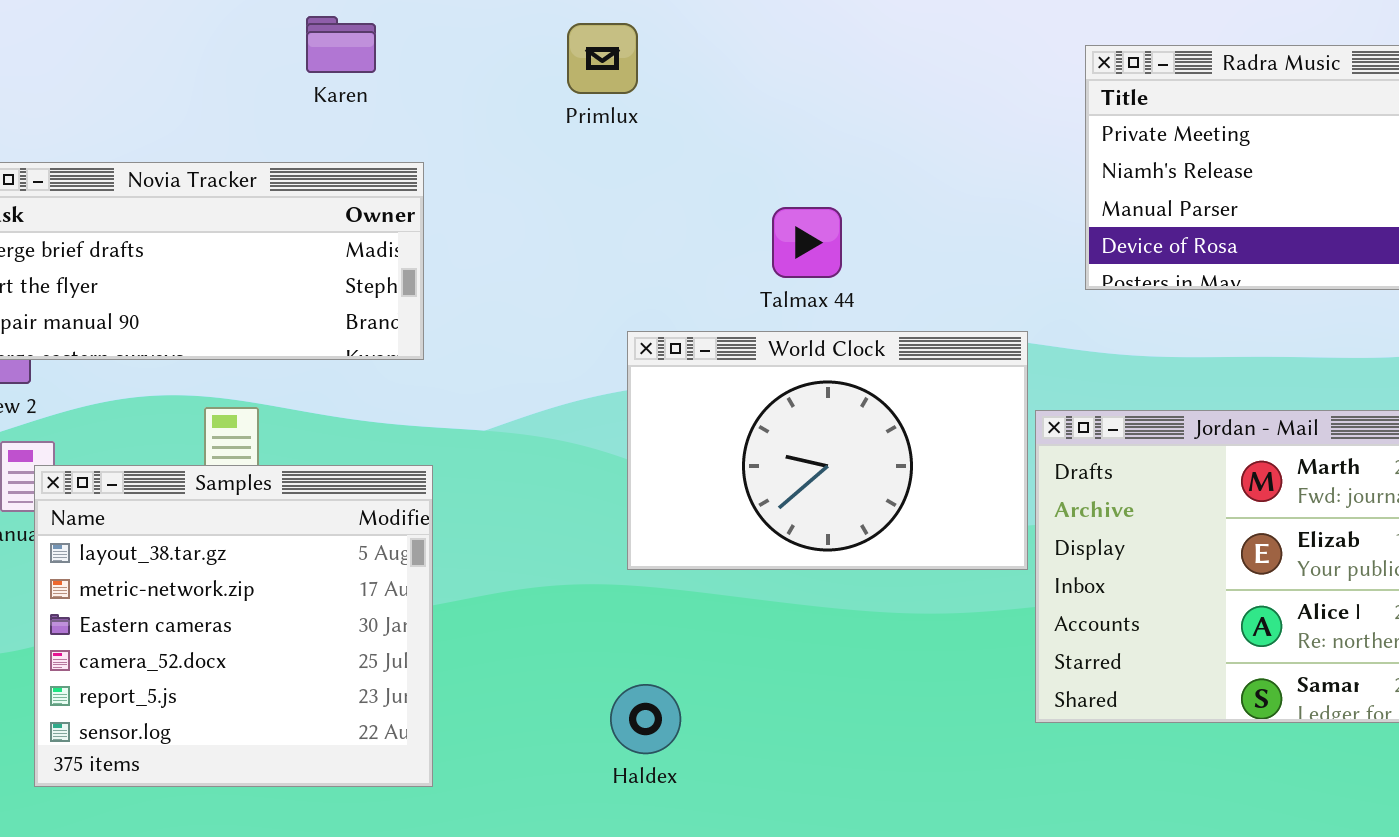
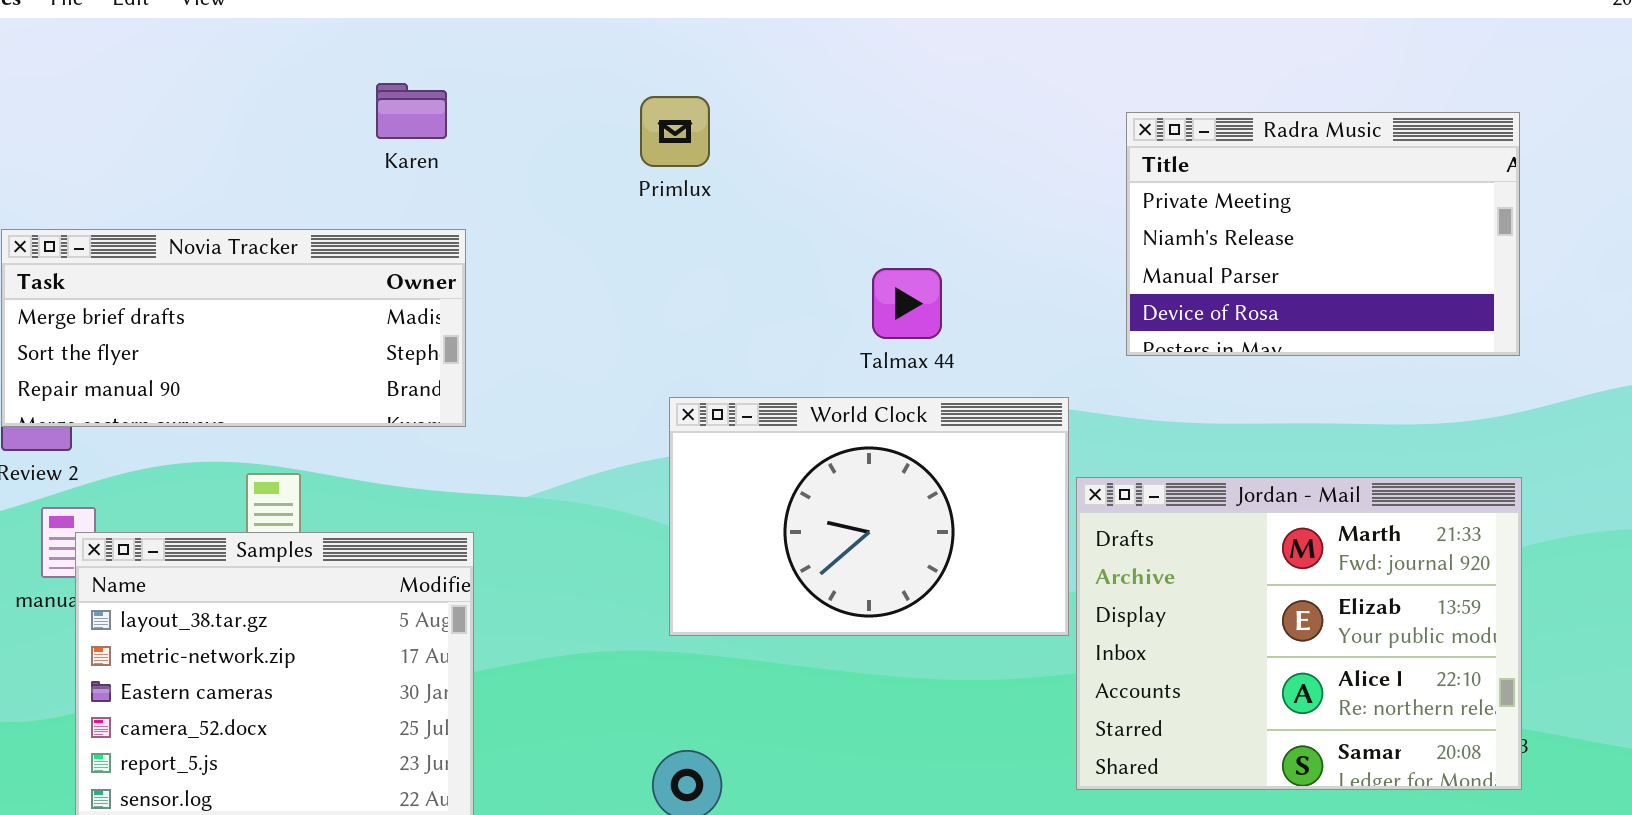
Karen: [306,16,376,73] -> [376,83,447,139], moved
Primlux: [567,23,638,94] -> [640,96,710,167], moved
Talmax 44: [772,207,842,278] -> [872,268,942,339], moved

